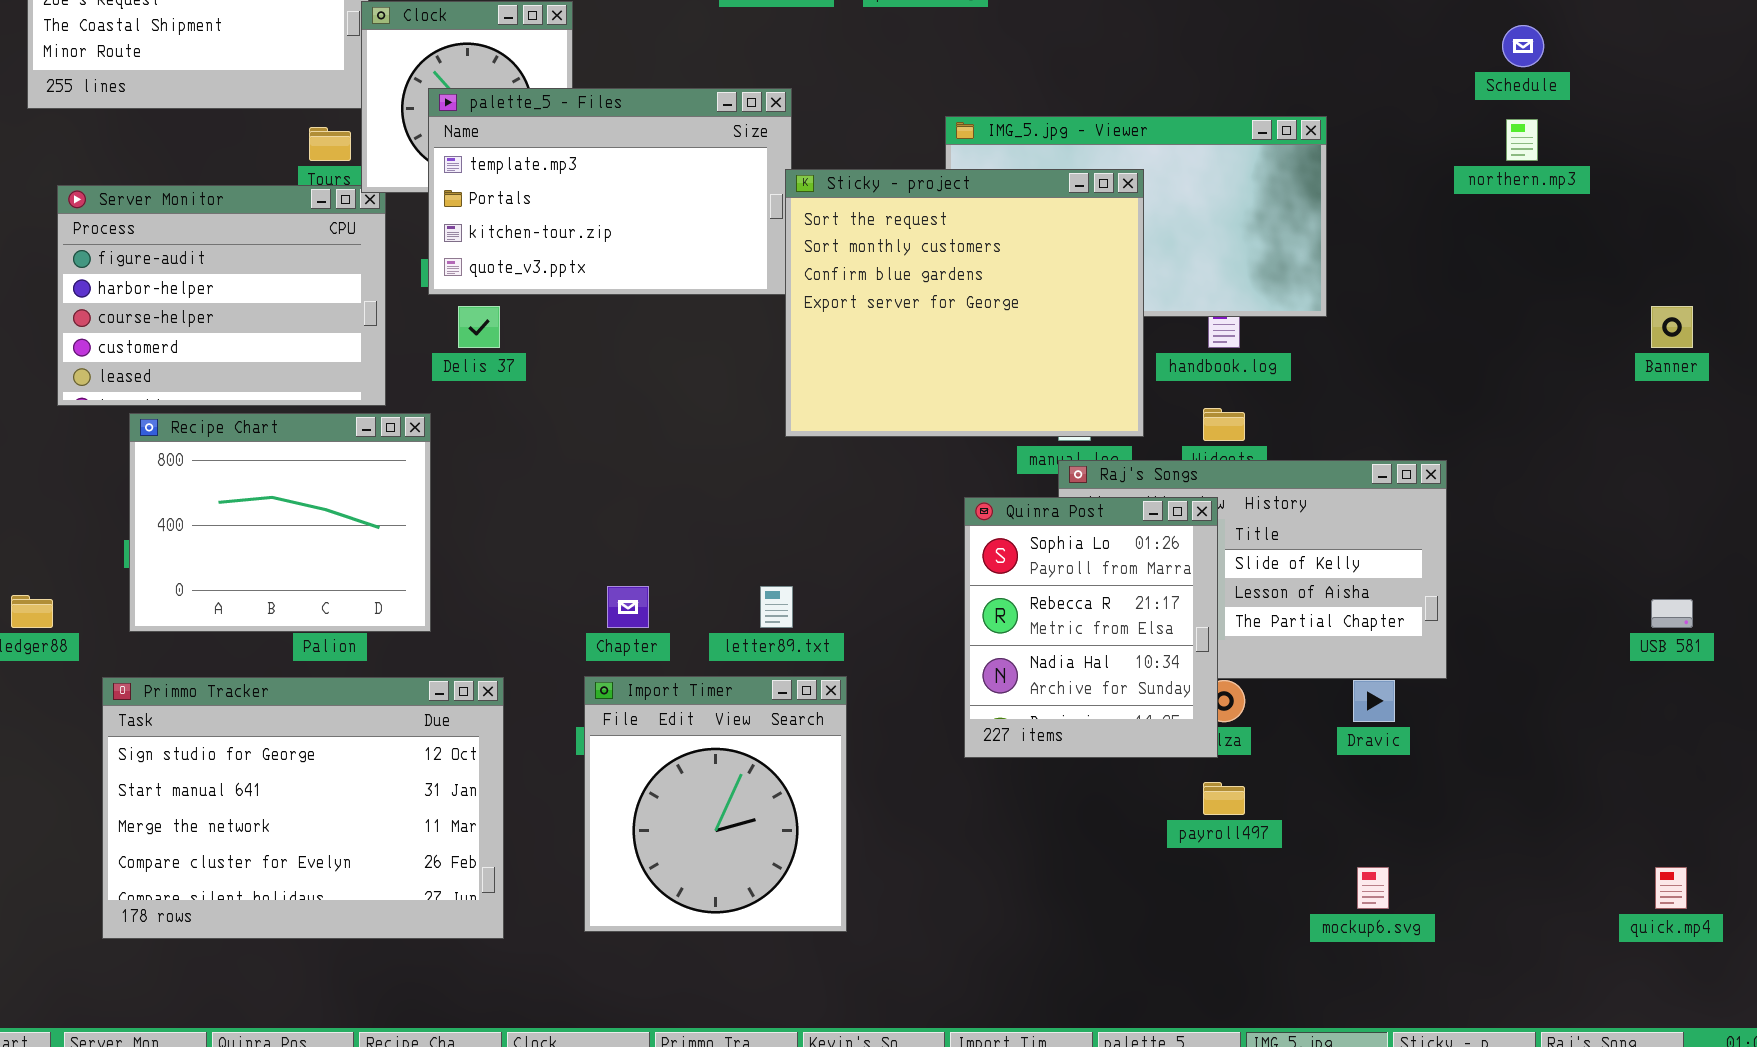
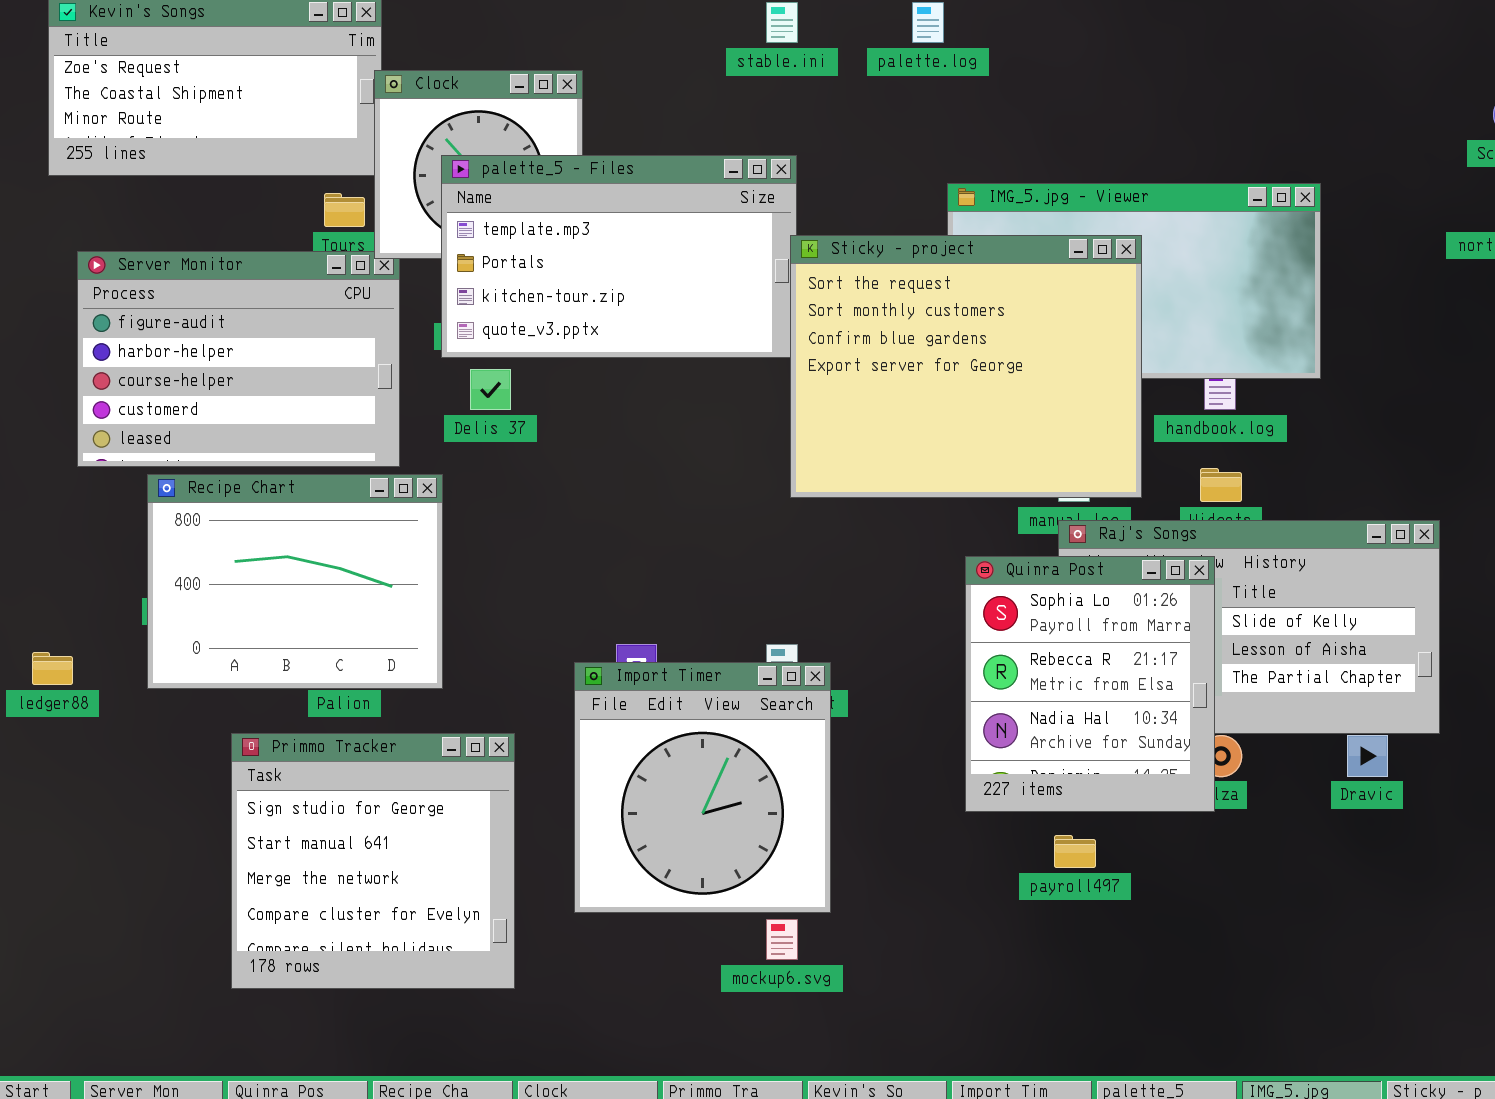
Import Timer: [584,676,847,932] -> [574,662,831,913], moved
Primmo Tracker: [102,677,504,939] -> [231,733,515,989], resized
payroll497: [1203,782,1245,815] -> [1054,835,1096,868], moved
mockup6.svg: [1357,867,1389,909] -> [766,919,798,960], moved

